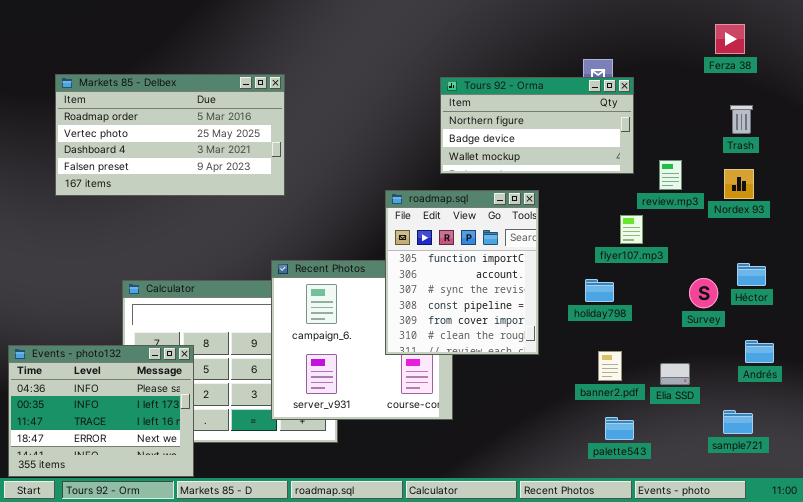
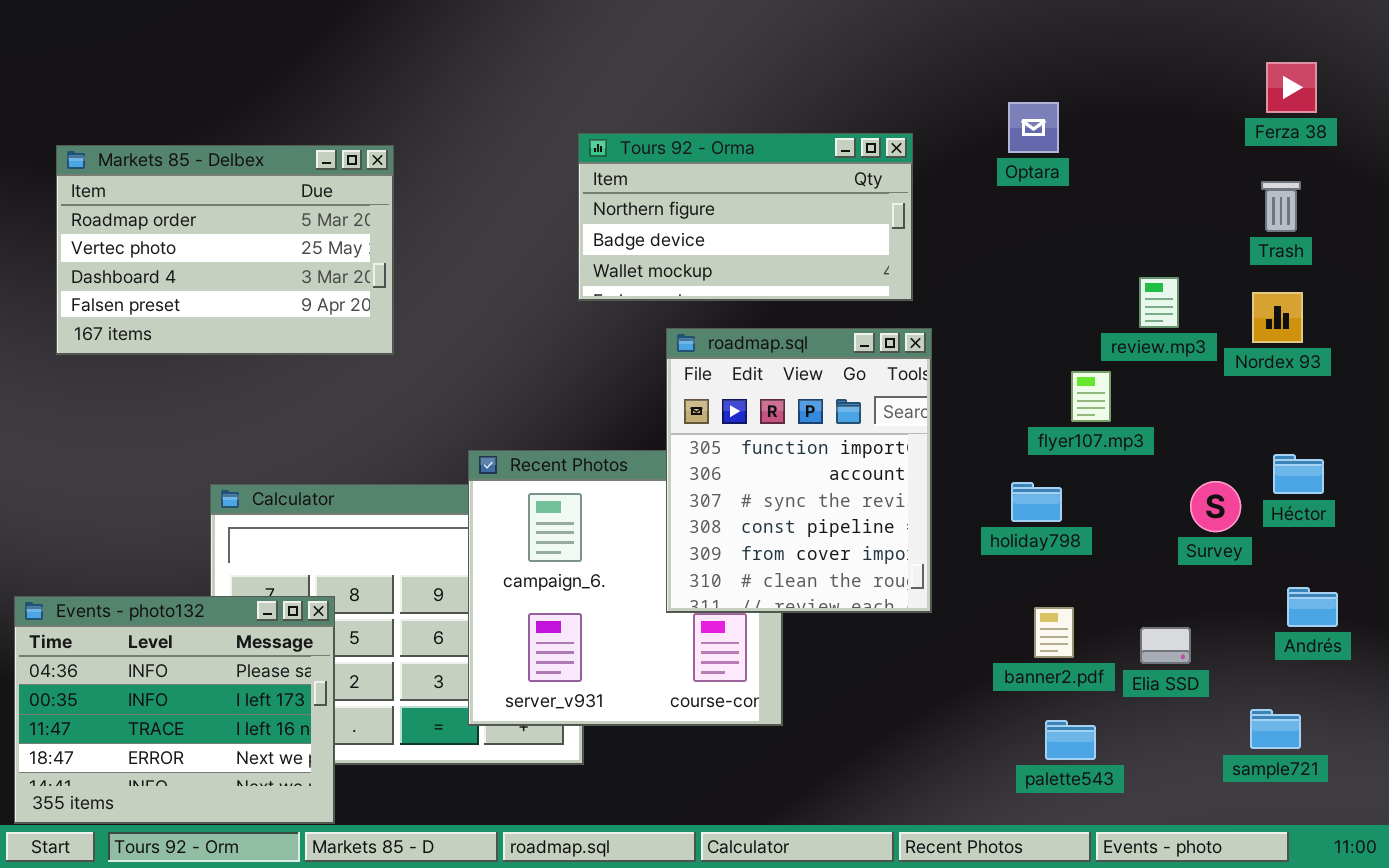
Ferza 38: [715,24,745,54] -> [1266,62,1317,113], moved
Markets 85 - Delbex: [55,74,285,196] -> [56,145,394,355], moved, resized
Tours 92 - Orma: [440,77,634,174] -> [578,133,913,301], moved

